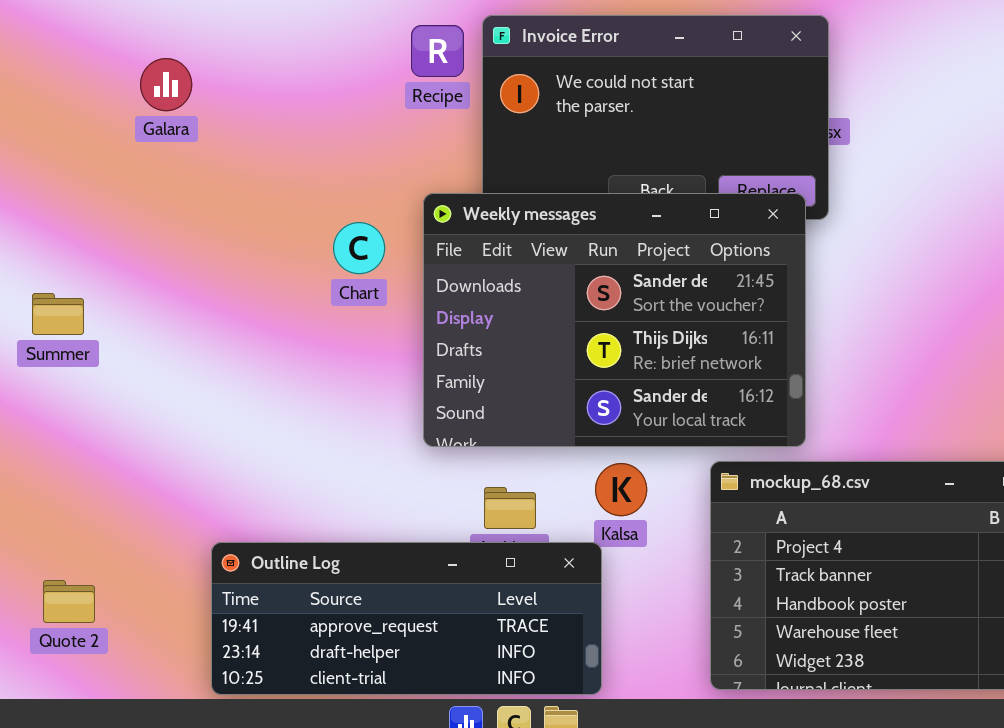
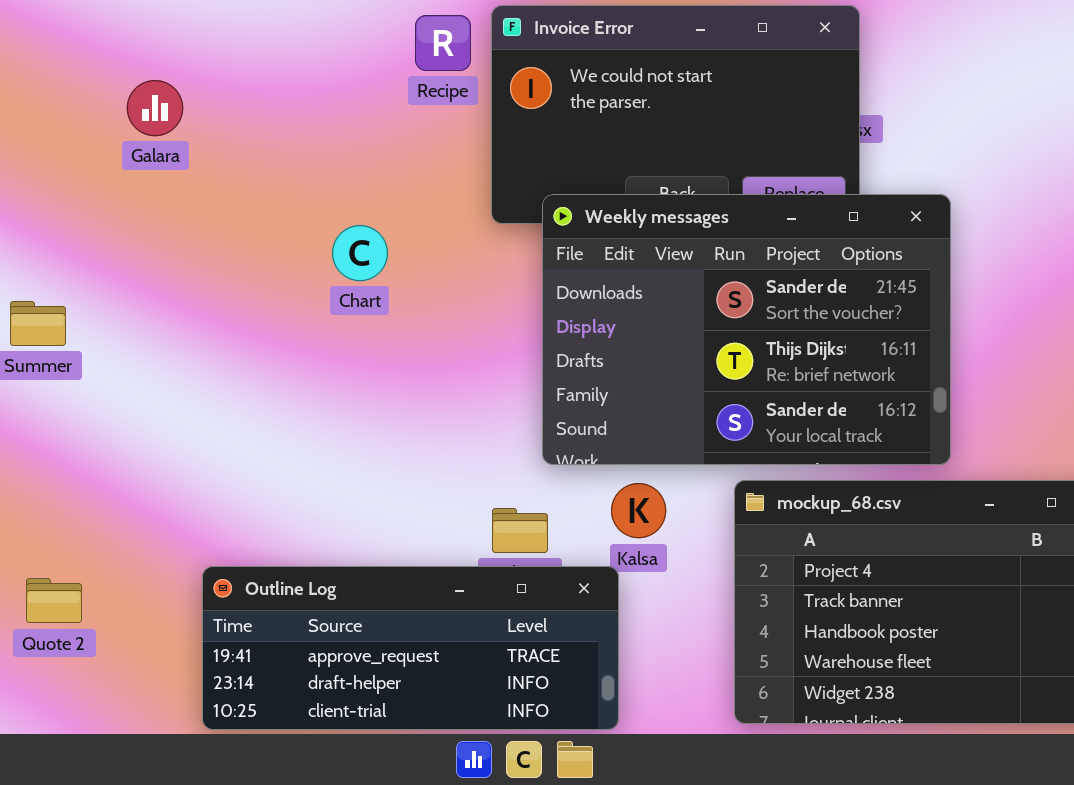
Galara: [140,58,192,111] -> [127,80,183,136], moved
Weekly messages: [423,193,806,447] -> [542,194,951,465], moved
Quote 2: [43,580,95,623] -> [26,578,82,623], moved

